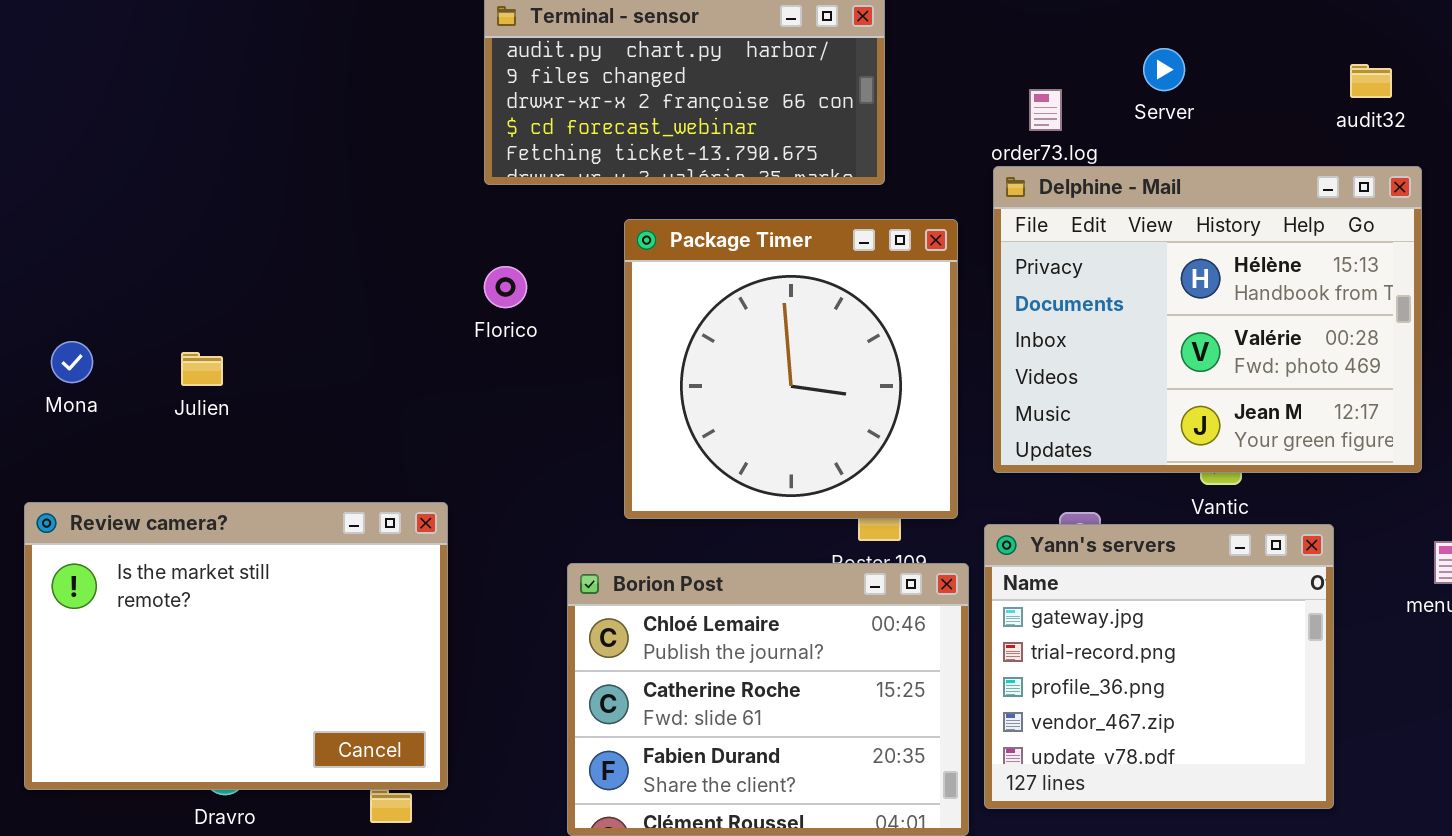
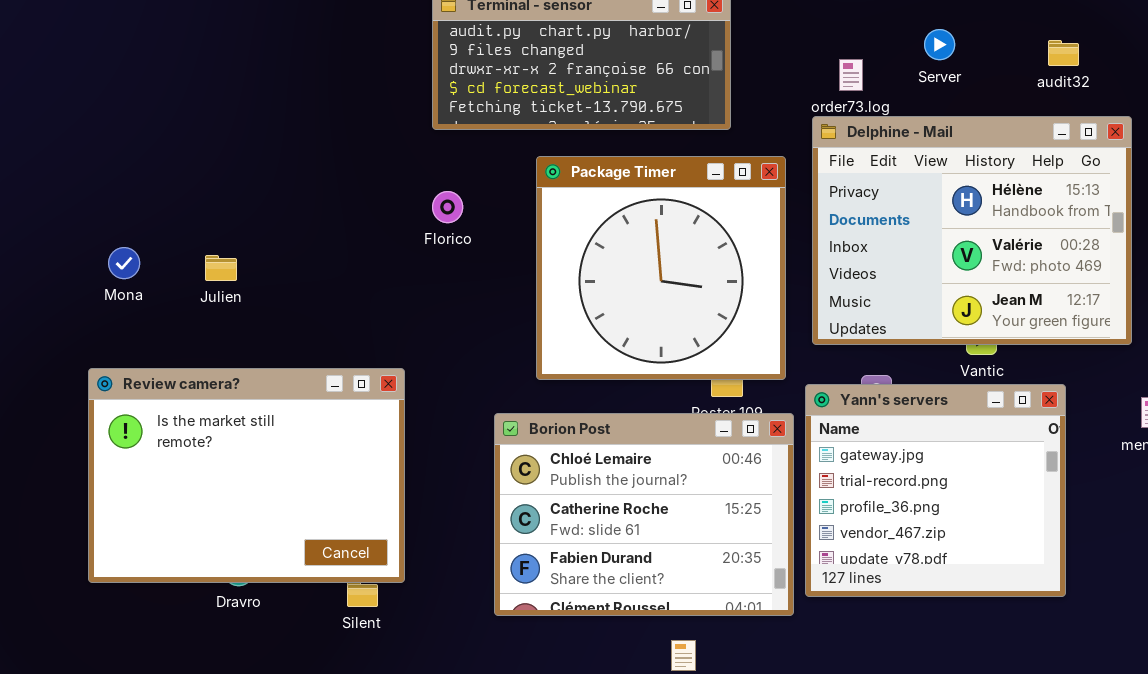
audit32: [1350,64,1392,98] -> [1048,40,1079,66], moved

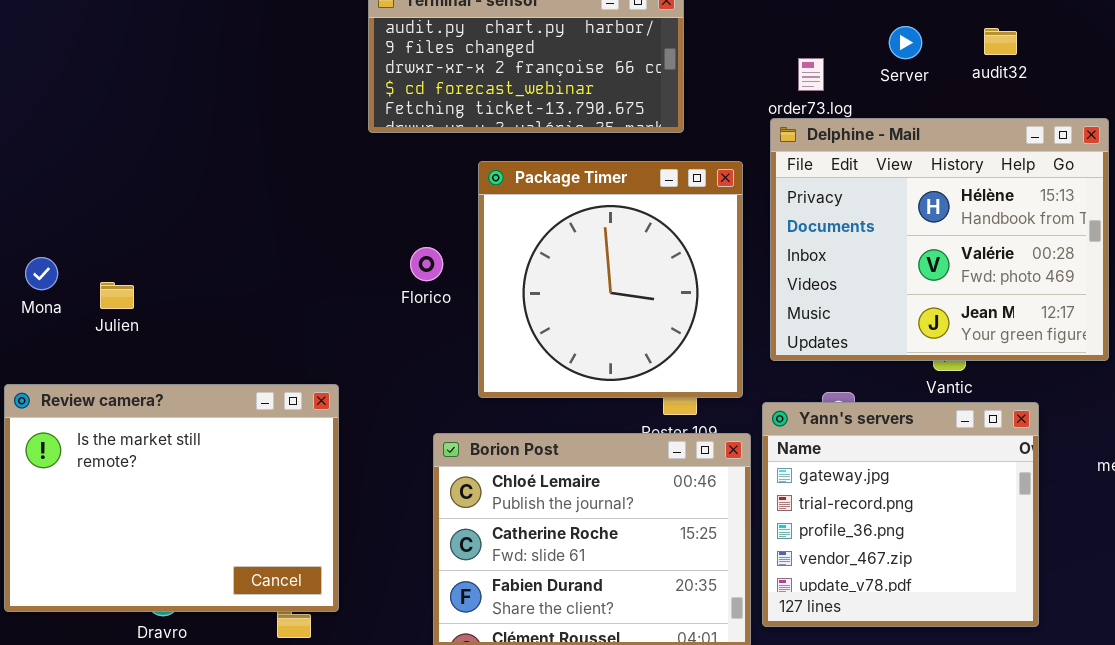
audit32: [1048,40,1079,66] -> [984,28,1017,55], moved
Florico: [432,191,463,223] -> [410,247,443,281], moved
Julien: [205,255,237,281] -> [100,282,134,309], moved

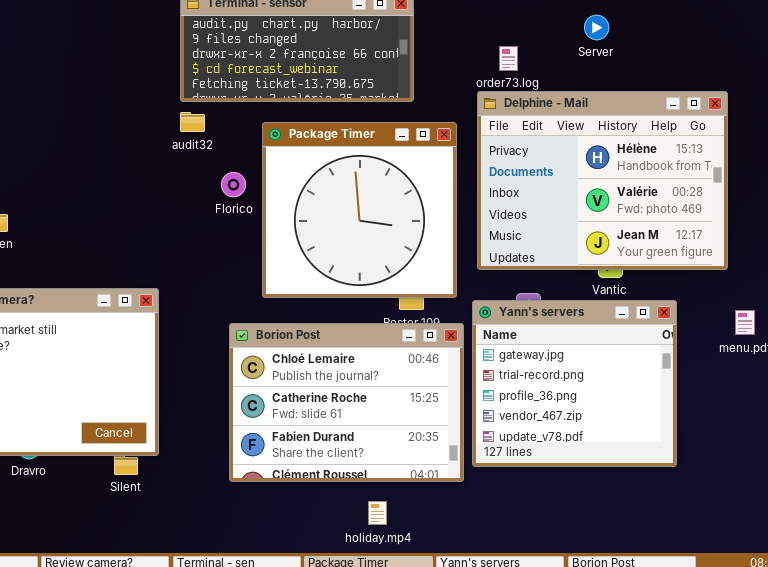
Server: [889,26,922,59] -> [584,15,609,40], moved
audit32: [984,28,1017,55] -> [180,112,205,132], moved
Florico: [410,247,443,281] -> [221,172,246,197], moved

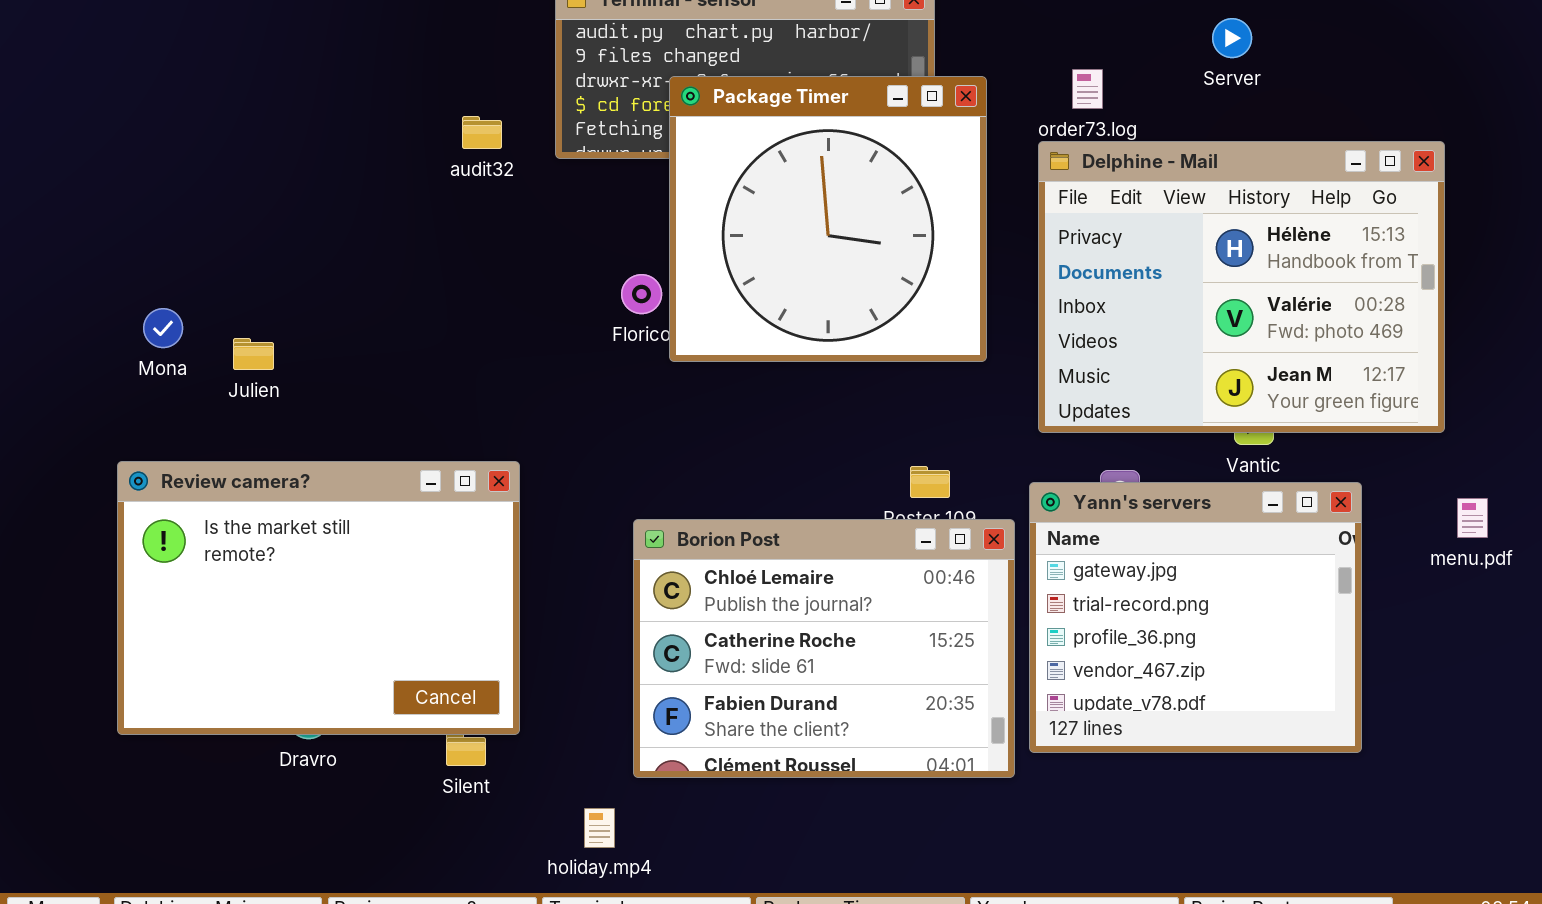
audit32: [180,112,205,132] -> [462,116,502,149], moved
Package Timer: [262,122,457,298] -> [669,76,987,362], moved
holiday.mp4: [368,501,387,525] -> [584,808,615,848], moved

